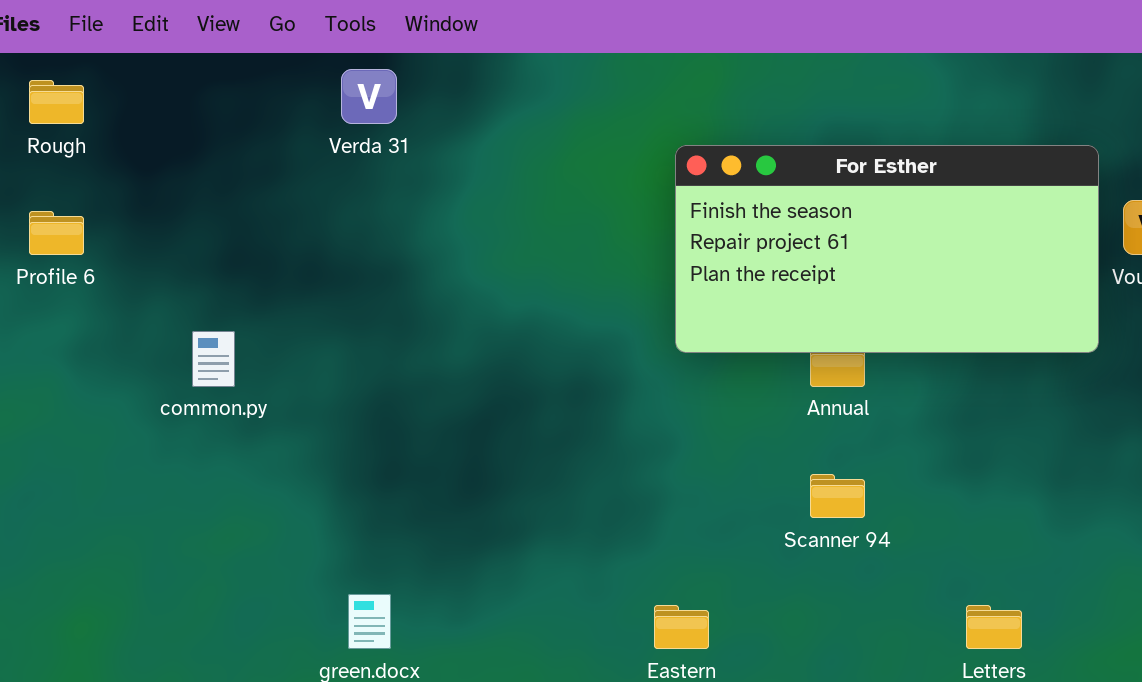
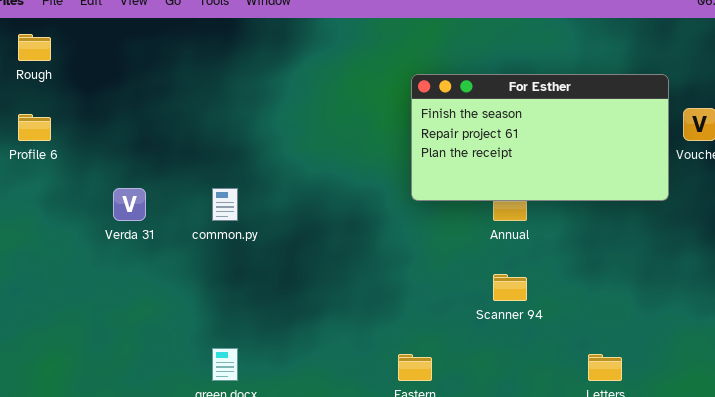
Verda 31: [341,69,397,124] -> [113,188,146,221], moved
common.py: [192,331,235,387] -> [212,188,238,221], moved

